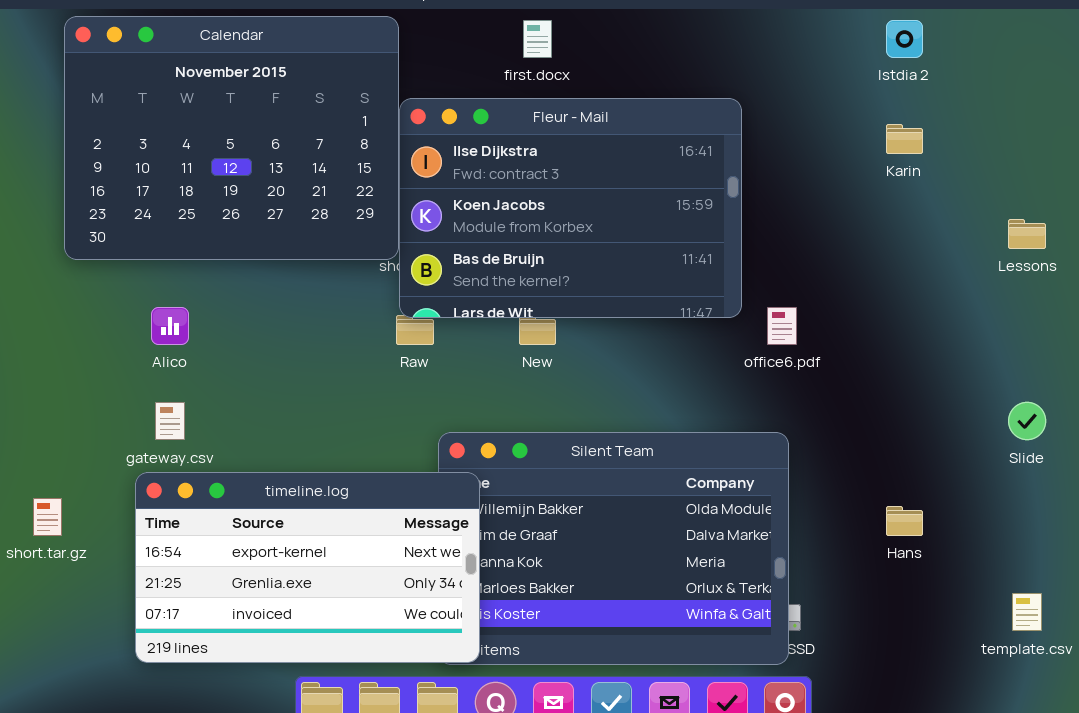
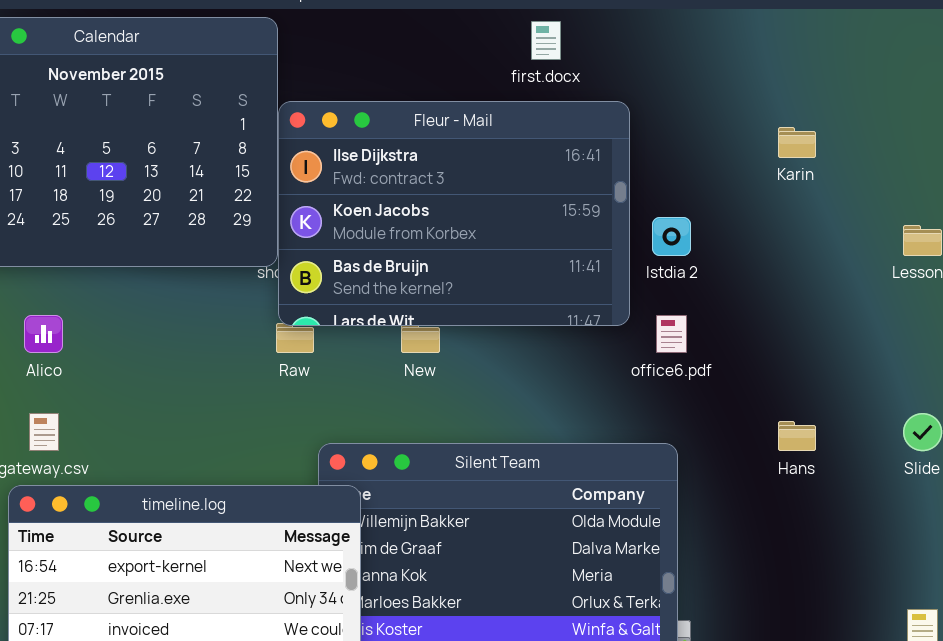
first.docx: [523,20,552,58] -> [531,21,561,60], moved
Istdia 2: [886,20,923,58] -> [652,217,691,256], moved
Hans: [886,506,923,536] -> [778,421,816,451], moved

